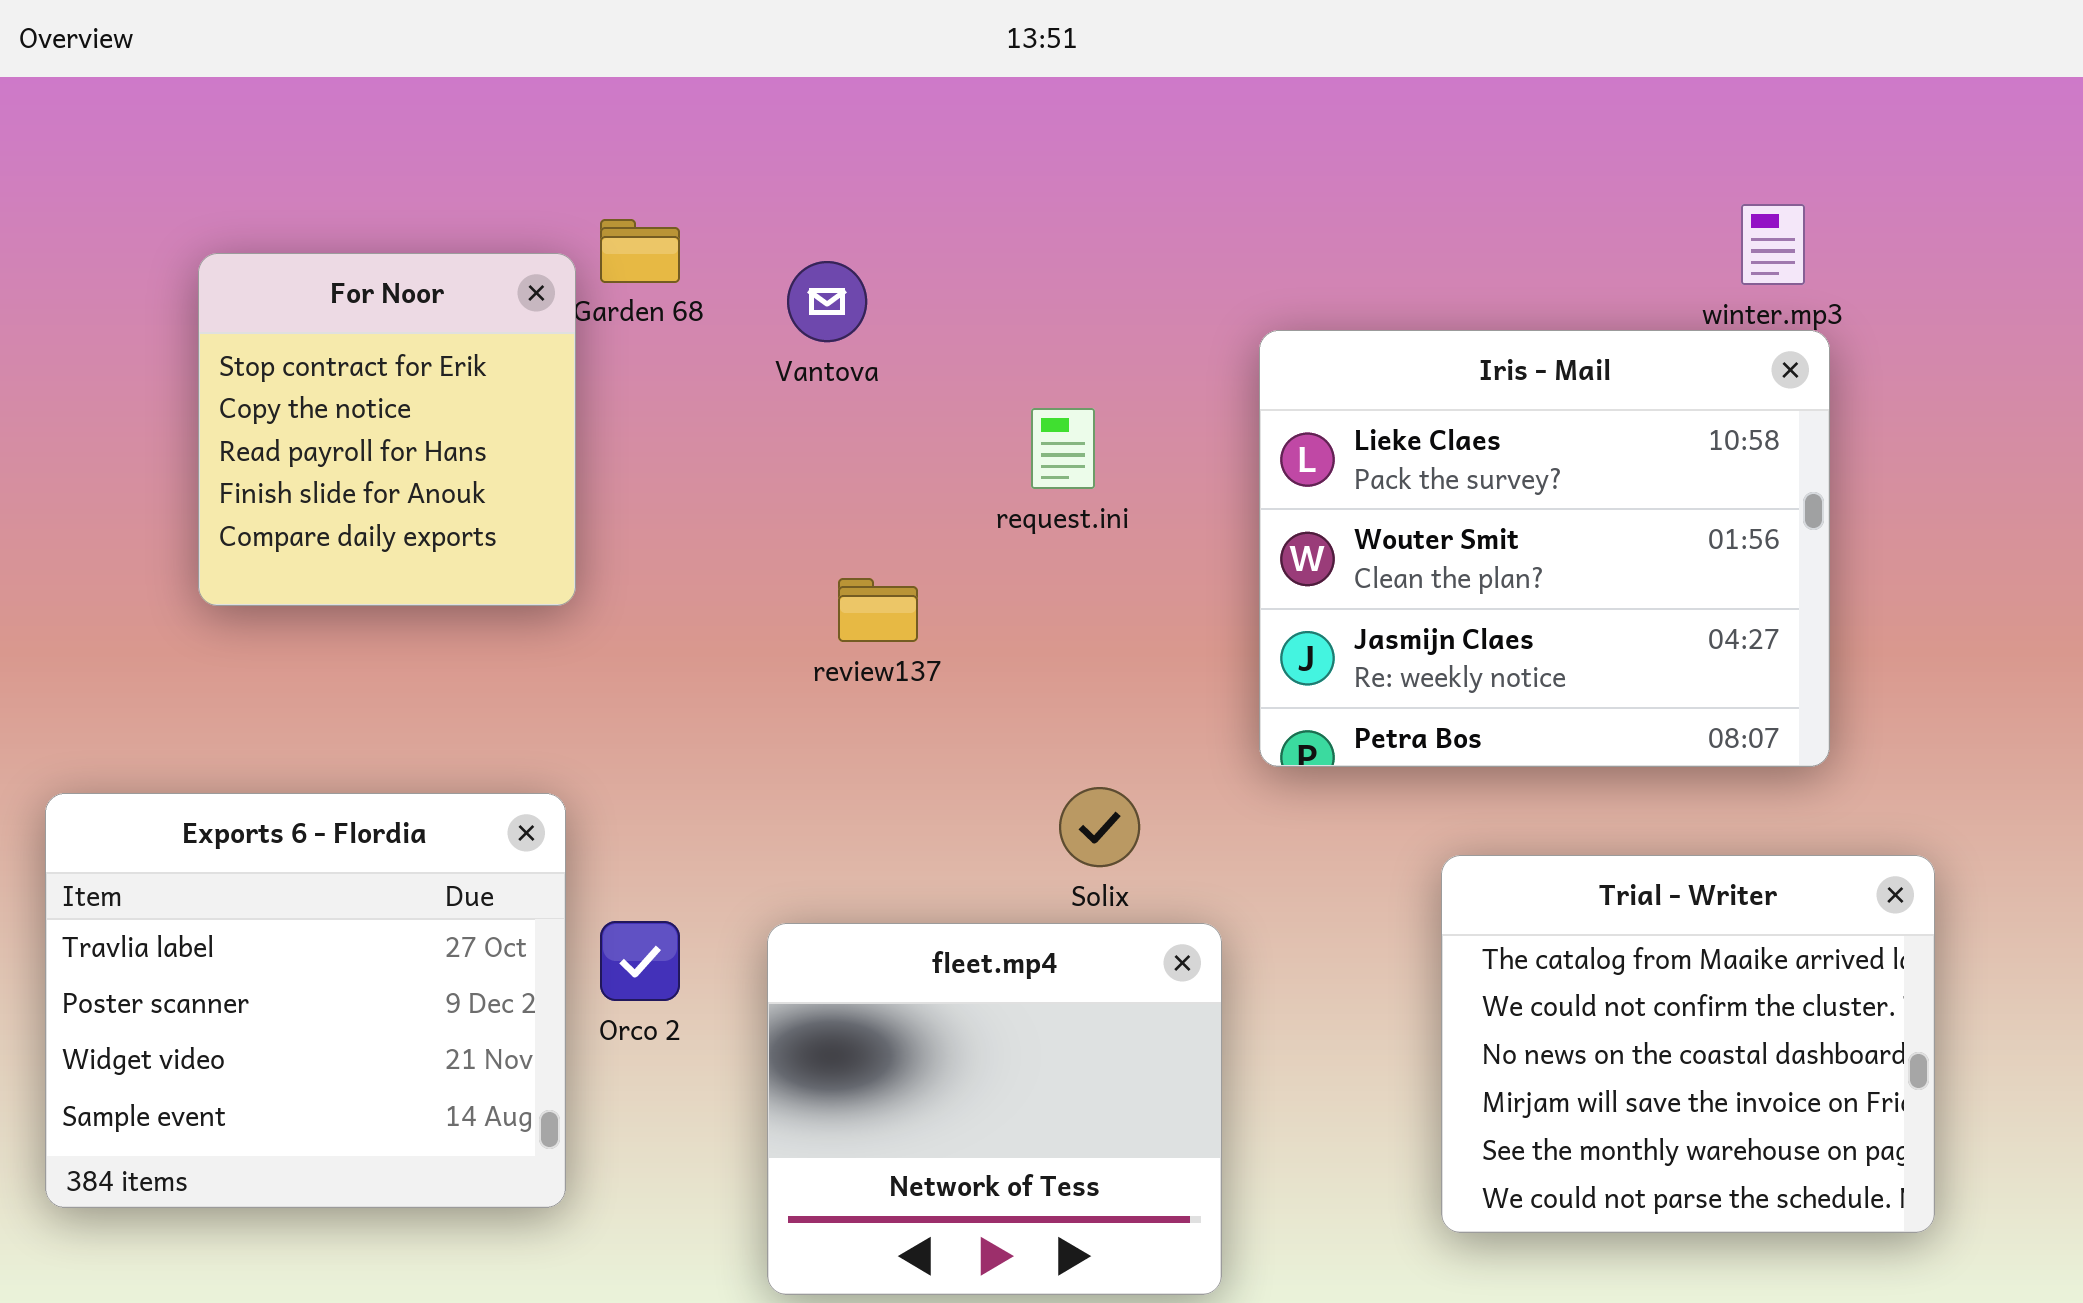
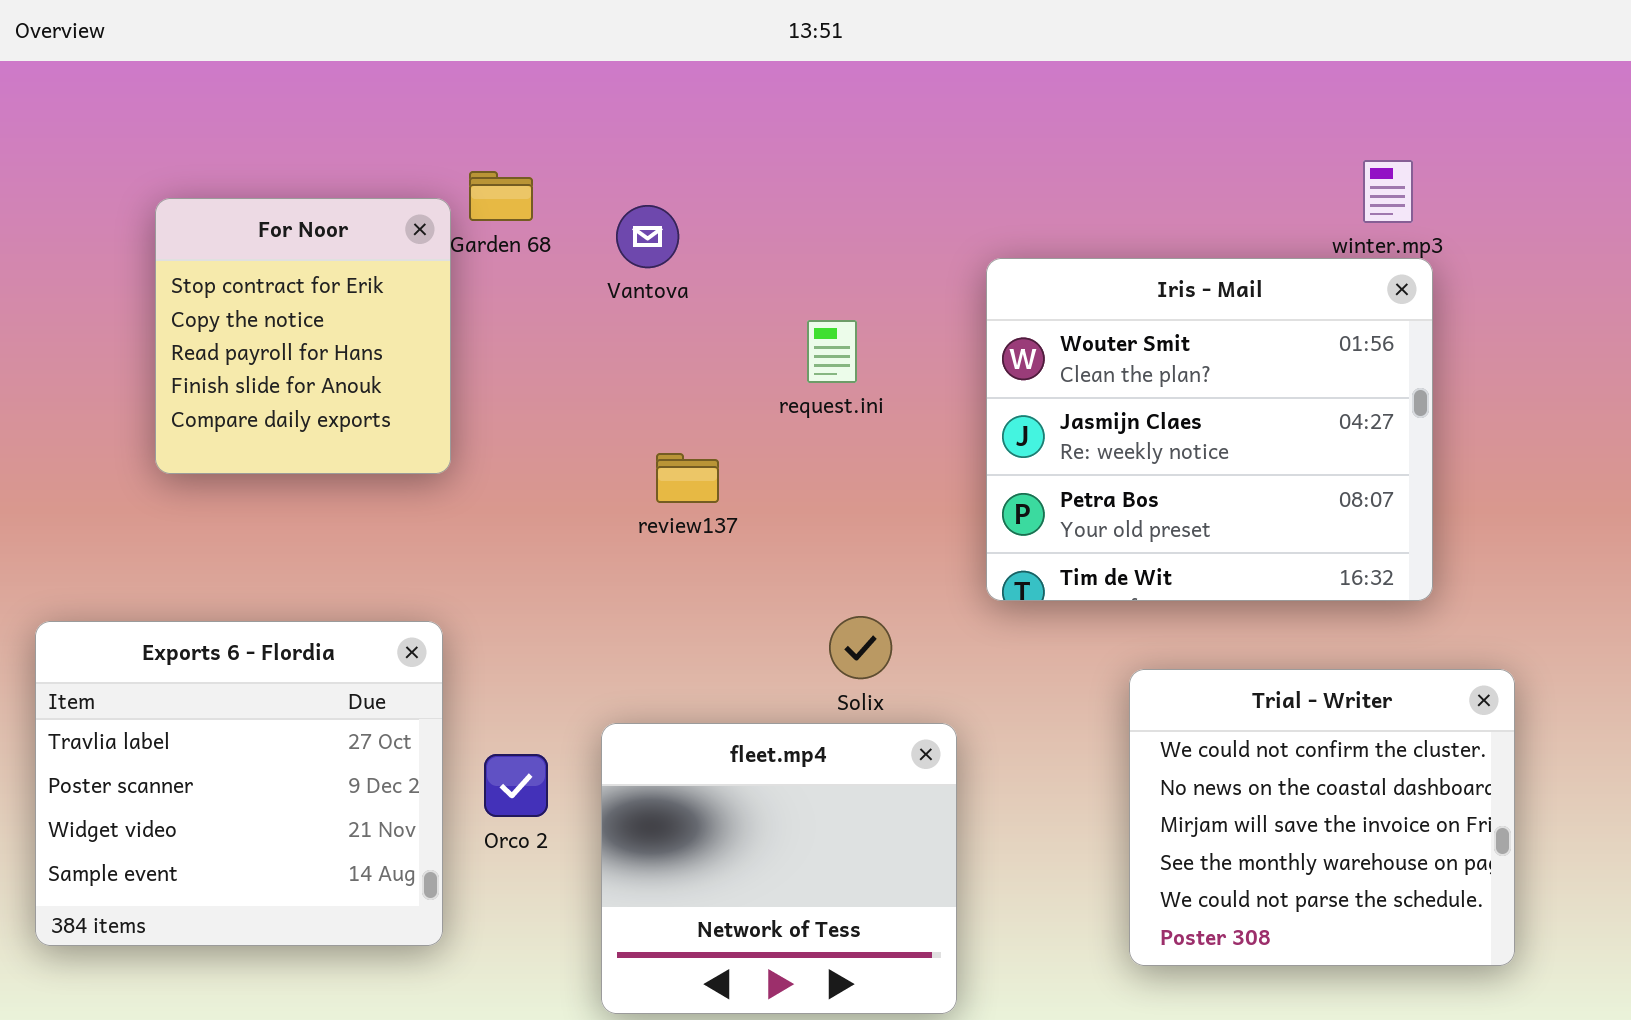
Iris - Mail: [1259,330,1830,767] -> [986,258,1433,601], scrolled down 1 row
Trial - Writer: [1441,855,1935,1233] -> [1129,669,1515,966], scrolled down 1 row
Orco 2: [600,921,680,1001] -> [484,754,548,817], moved

